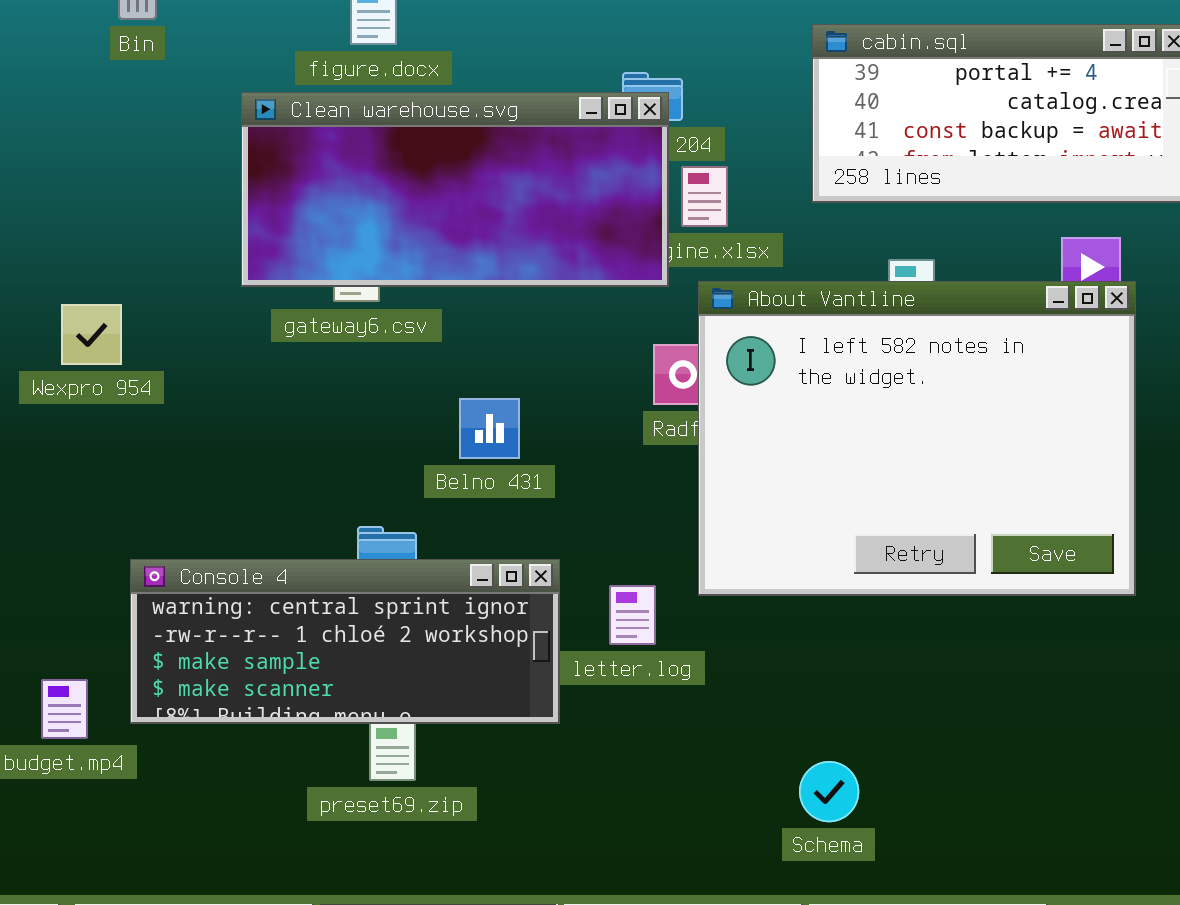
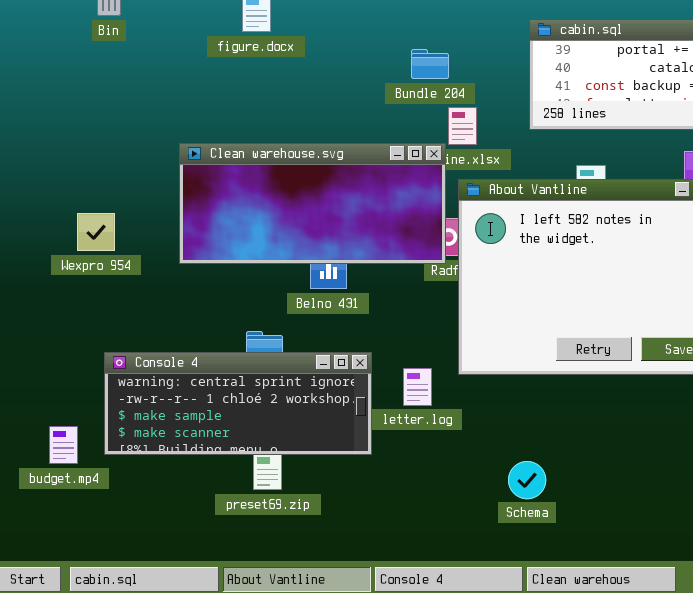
Clean warehouse.svg: [241,92,669,287] -> [179,143,446,264], moved
Wexpro 954: [61,304,122,365] -> [77,213,115,251], moved
Schema: [799,761,859,822] -> [508,461,546,499], moved

